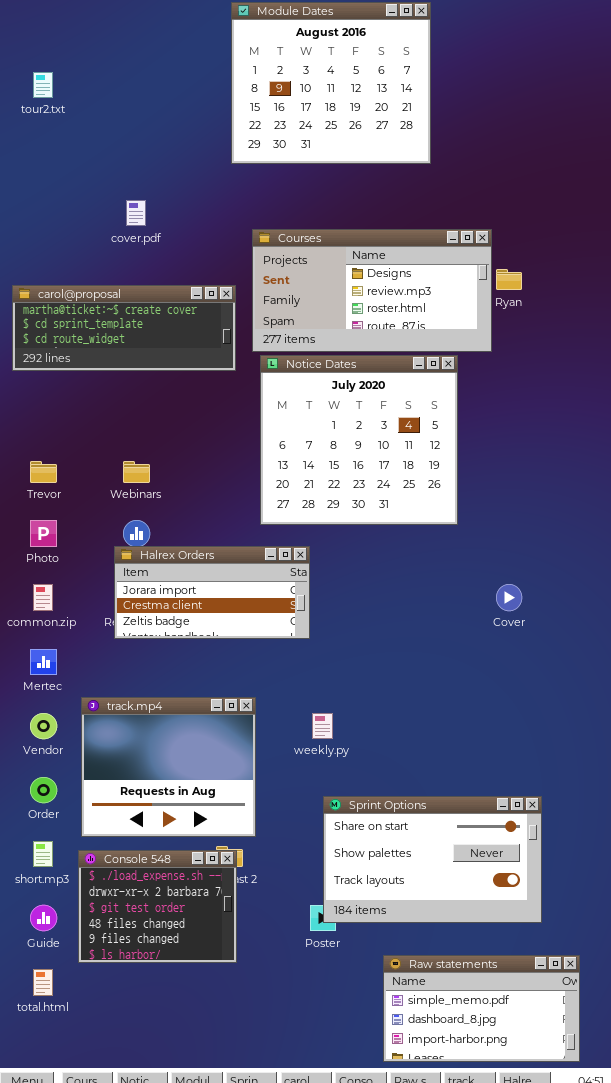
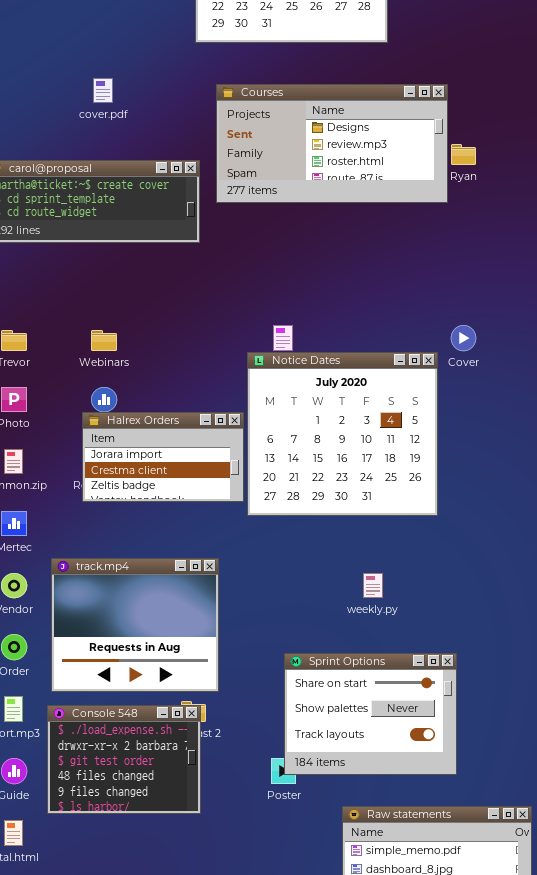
Courses: [252,229,492,352] -> [216,84,448,203], moved
Notice Dates: [260,355,458,525] -> [247,352,438,516], moved
Halrex Orders: [114,546,310,639] -> [82,412,244,502], resized
Cover: [496,584,522,611] -> [451,325,476,351], moved
weekly.py: [312,713,333,739] -> [363,573,383,598], moved
Sprint Options: [323,796,542,923] -> [284,653,457,775], resized

